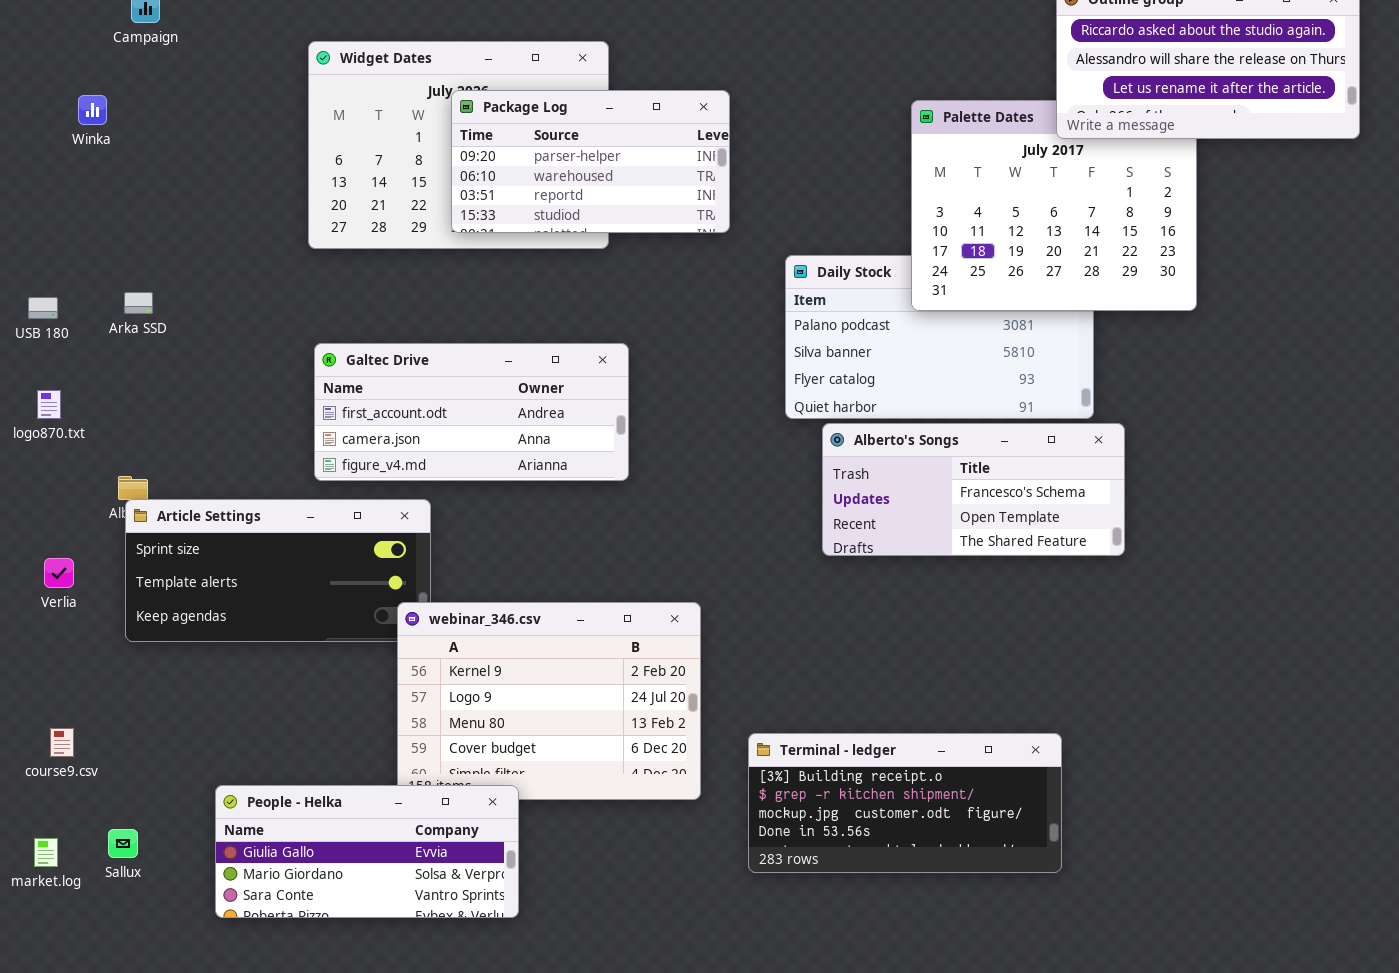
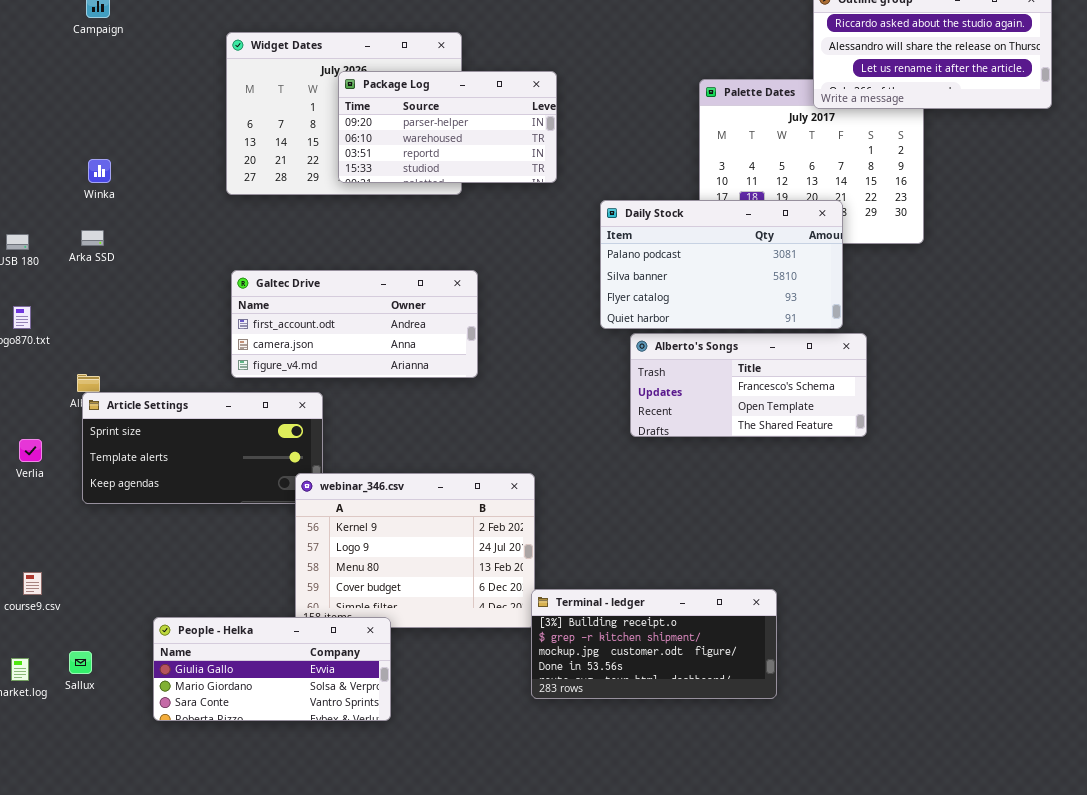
Winka: [78,95,107,125] -> [88,159,111,183], moved
Daily Stock: [785,255,1094,419] -> [600,200,843,329], raised
Terminal - ledger: [748,733,1062,873] -> [531,589,777,699], moved

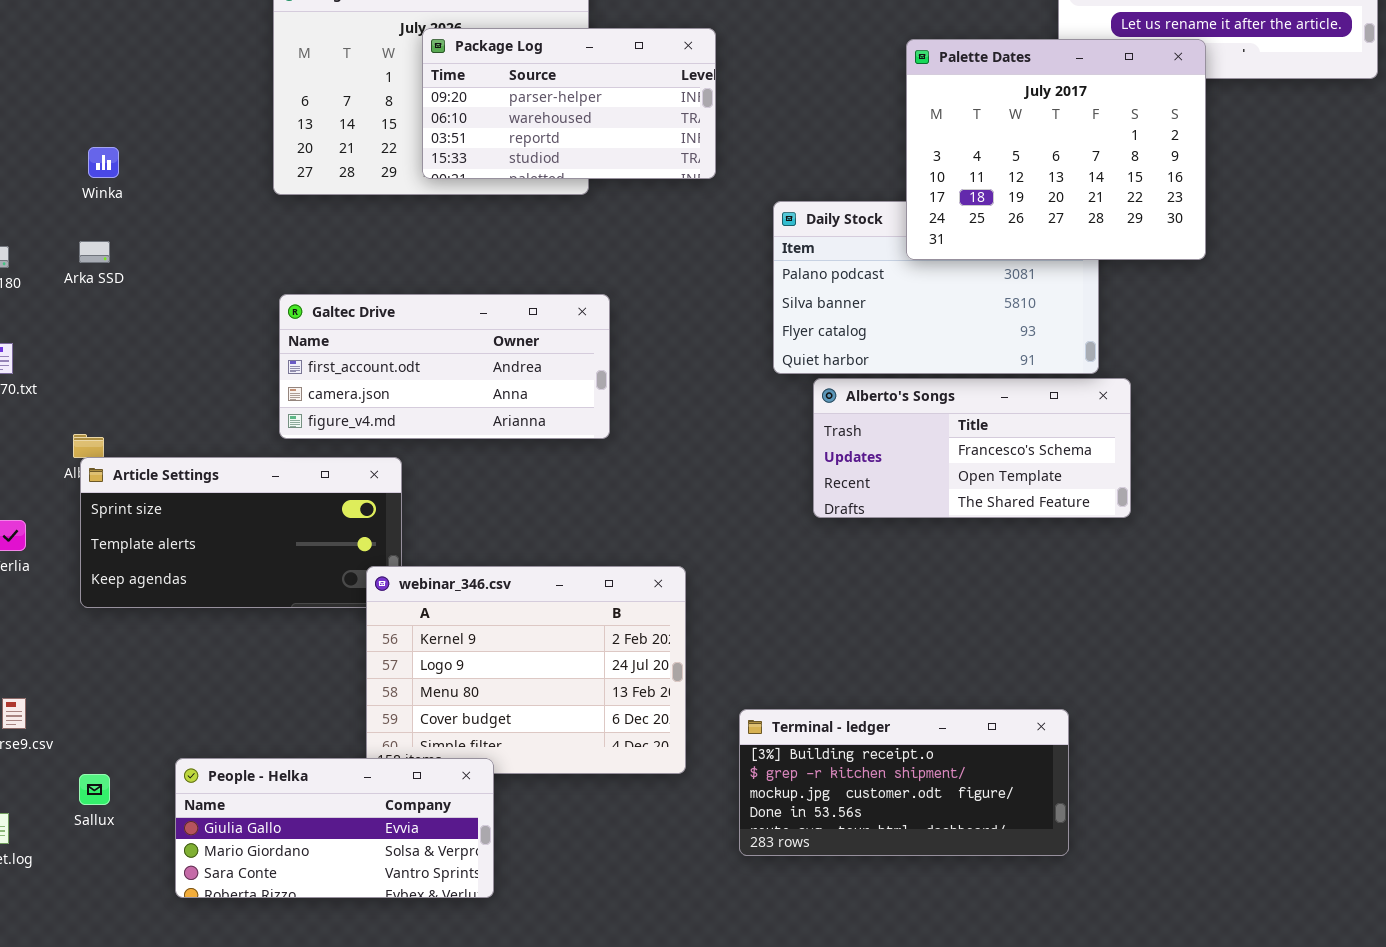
Palette Dates: [699,79,924,244] -> [906,39,1206,260], raised
Terminal - ledger: [531,589,777,699] -> [739,709,1069,856], moved
Sallux: [69,651,92,674] -> [79,774,110,805], moved

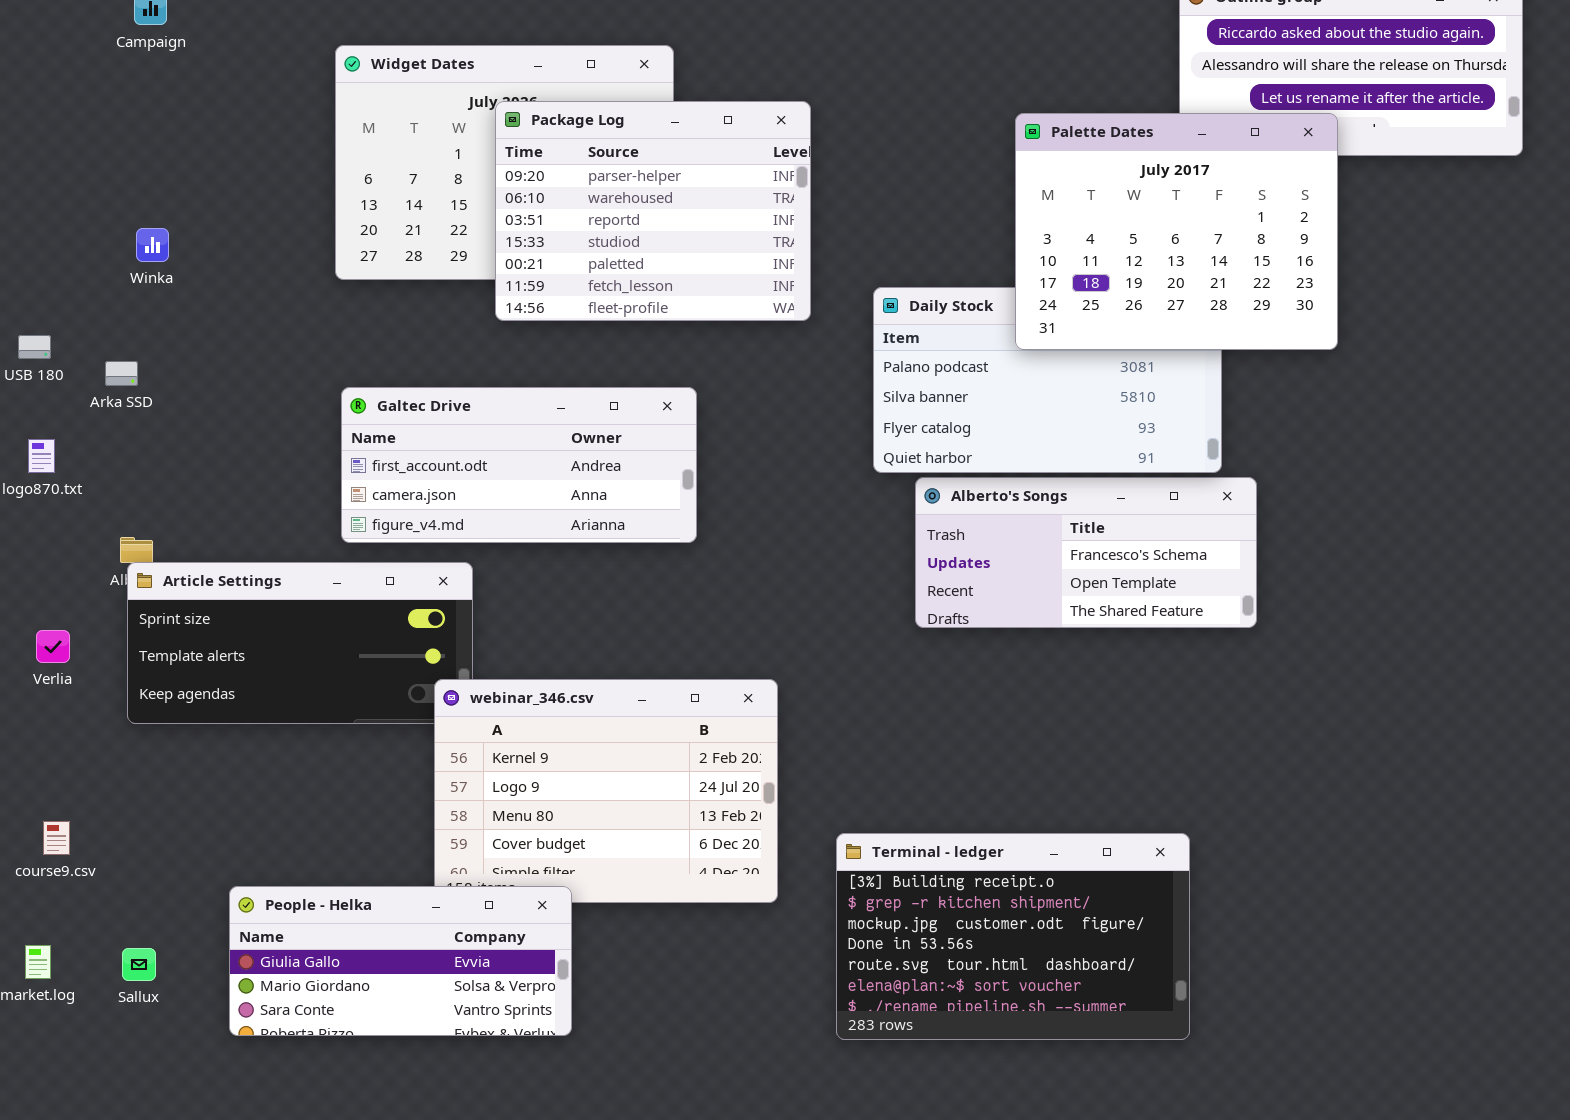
Package Log: [422,28,716,179] -> [495,101,811,321], resized
Arka SSD: [79,241,110,263] -> [105,361,138,386], moved
Terminal - ledger: [739,709,1069,856] -> [836,833,1190,1040], resized
Sallux: [79,774,110,805] -> [122,948,156,981], moved

